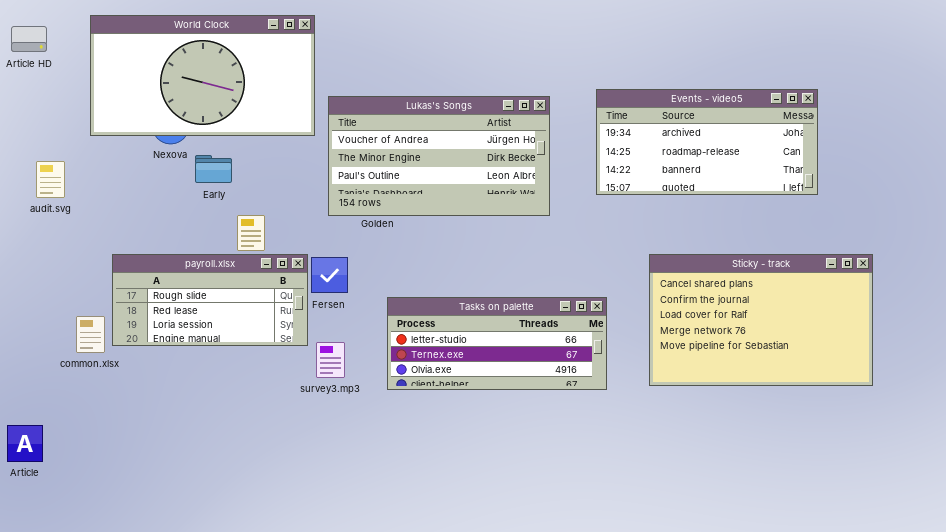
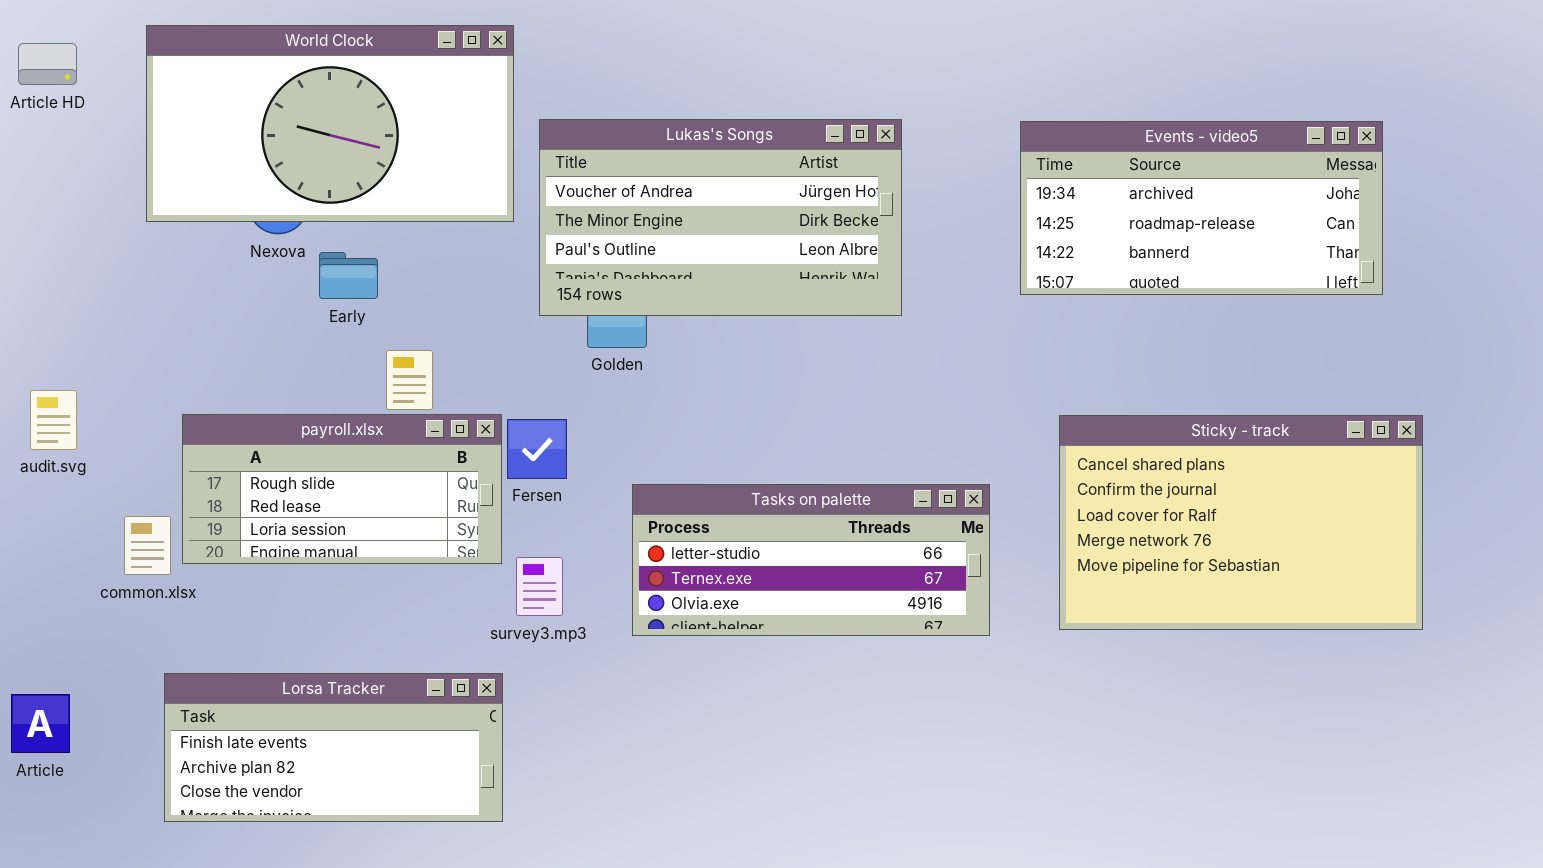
Events - video5: [596,89,818,195] -> [1020,121,1383,295], moved
Lukas's Songs: [328,96,550,216] -> [539,119,902,316], moved
audit.svg: [36,161,65,198] -> [30,390,77,450], moved
Lorsa Tracker: none -> [164,673,503,822], opened

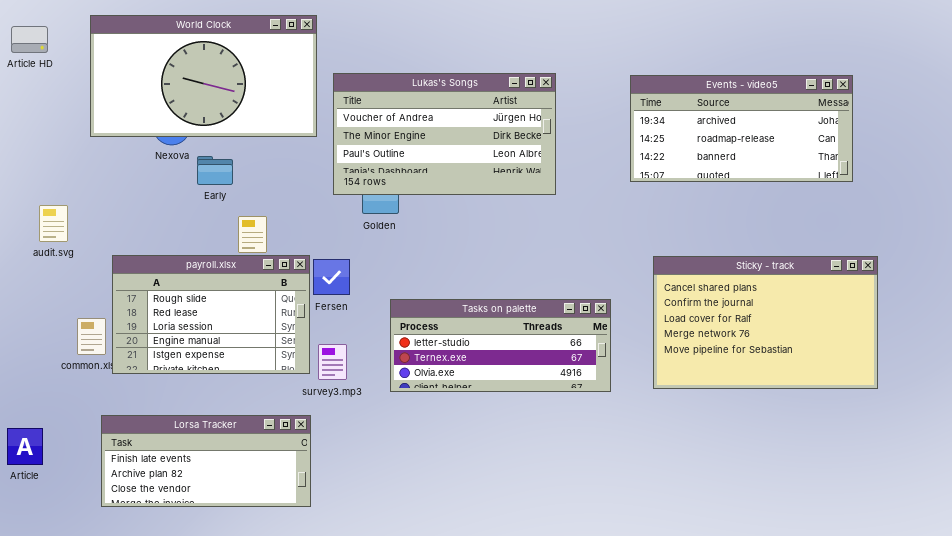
audit.svg: [30,390,77,450] -> [39,205,68,242], moved
payroll.xlsx: [182,414,502,564] -> [112,255,310,374], resized

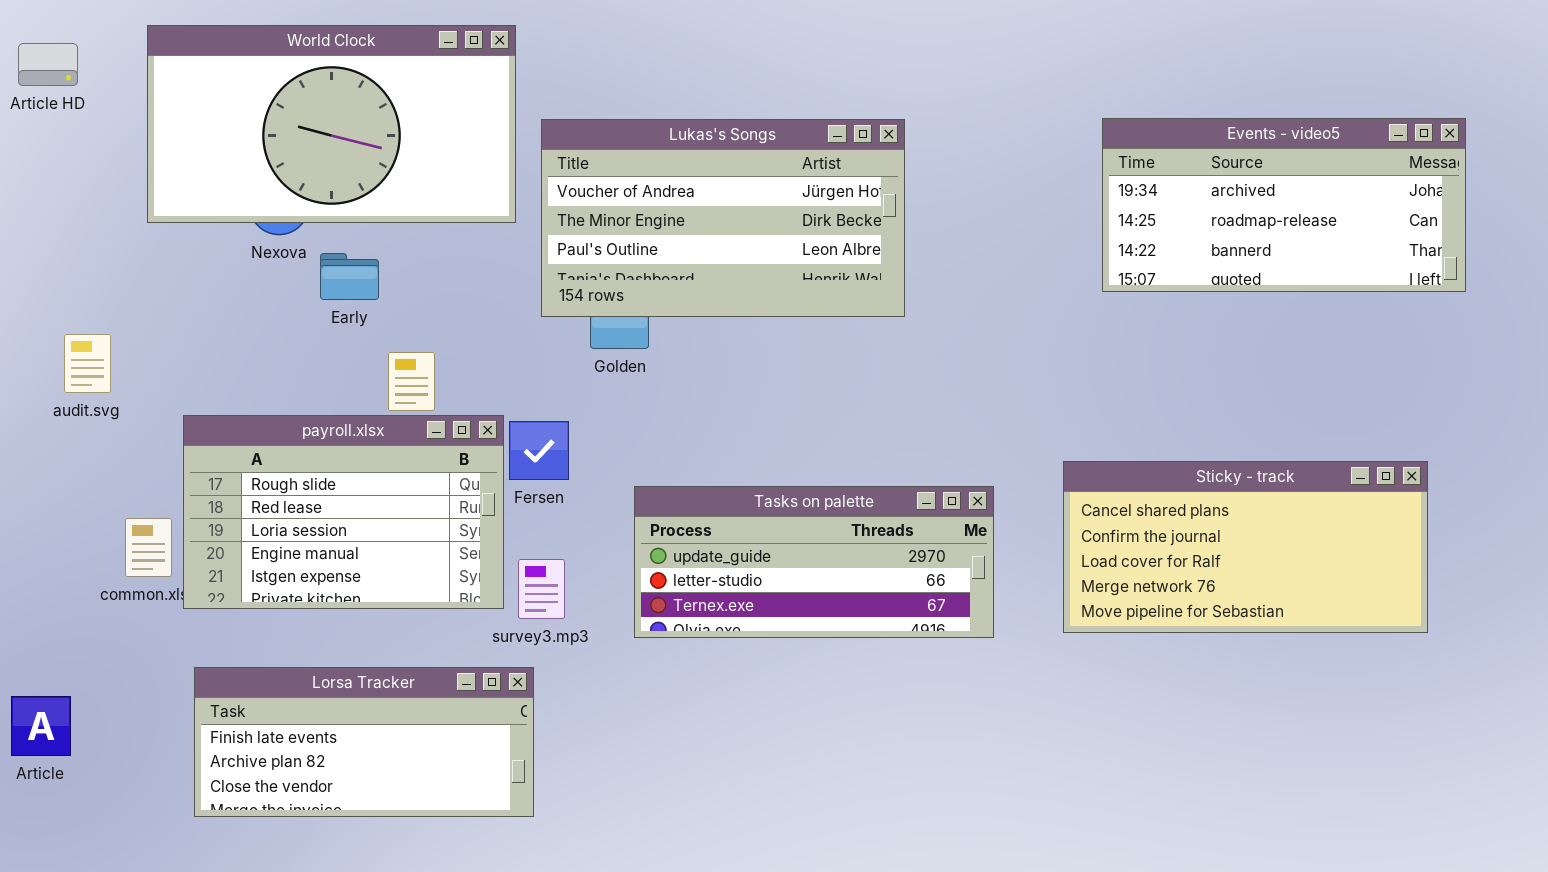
Events - video5: [630,75,853,182] -> [1102,118,1466,292], moved
Sticky - track: [653,256,878,389] -> [1063,461,1428,633], resized
Tasks on palette: [390,299,611,392] -> [634,486,994,638], scrolled up 1 row
Lorsa Tracker: [101,415,311,507] -> [194,667,534,817], moved

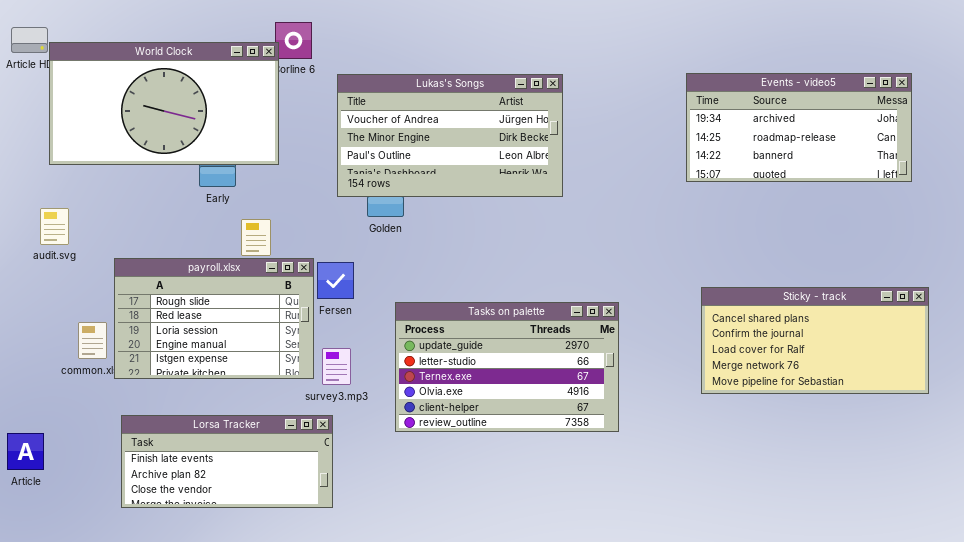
World Clock: [147,25,516,223] -> [49,42,279,165], moved
Sticky - track: [1063,461,1428,633] -> [701,287,929,394], moved
Tasks on palette: [634,486,994,638] -> [395,302,619,432], resized

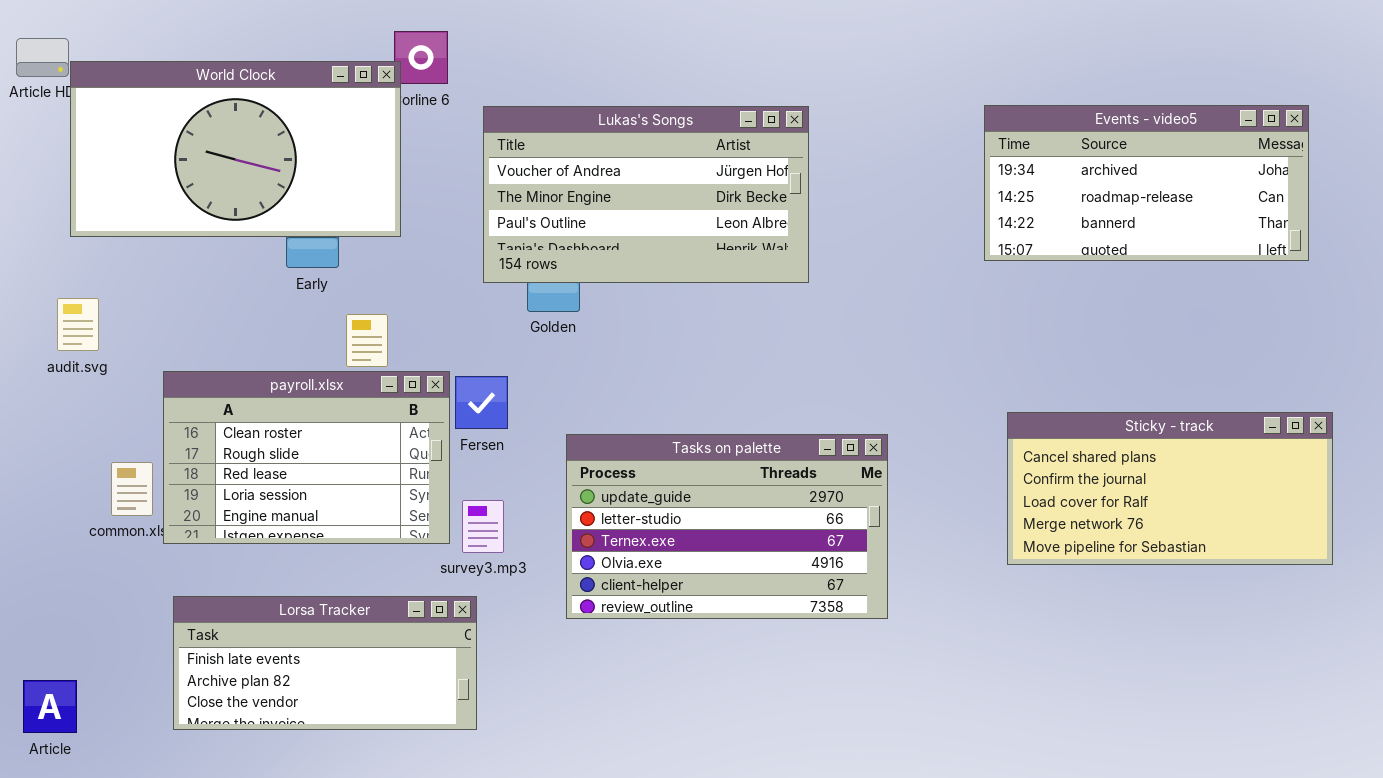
payroll.xlsx: [114,258,314,379] -> [163,371,450,544], scrolled up 1 row
Article: [7,433,44,470] -> [23,680,77,733], moved

